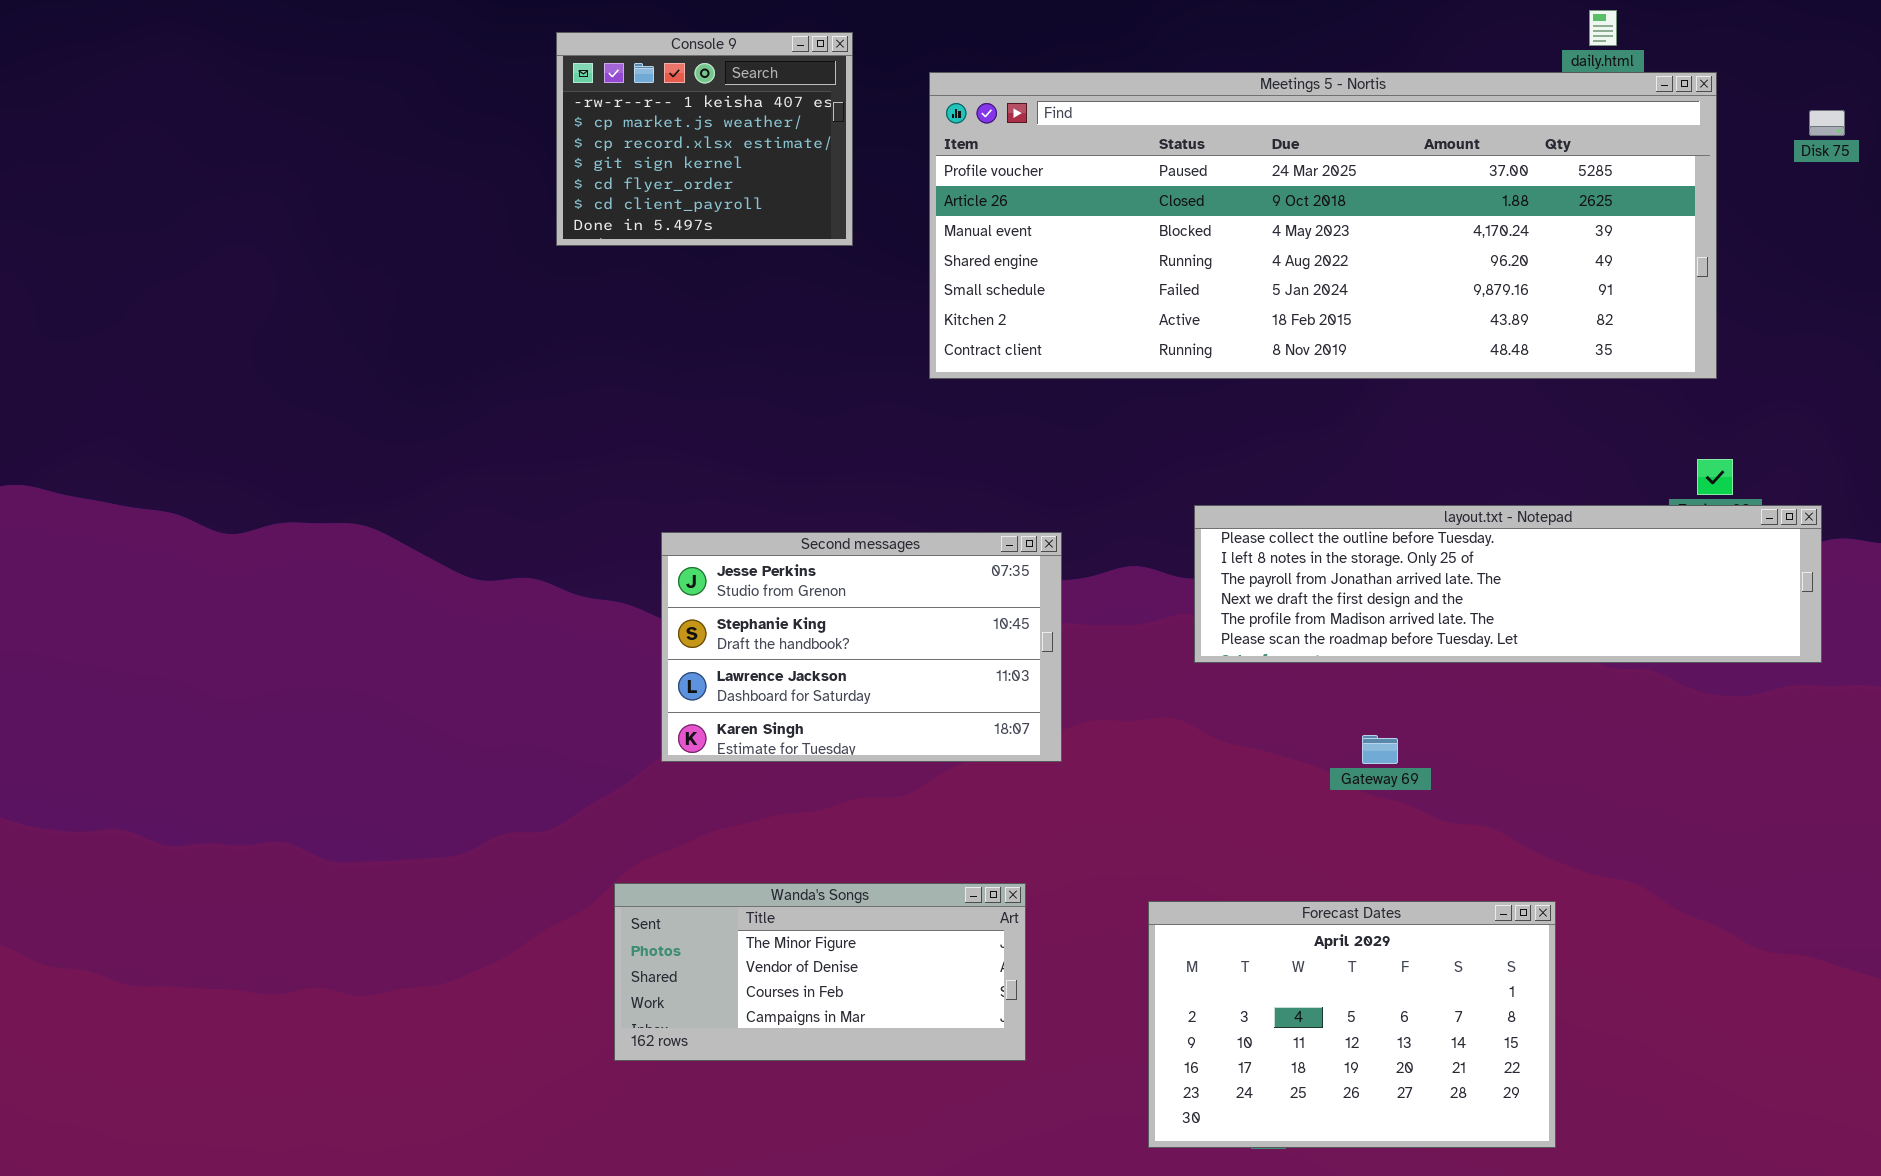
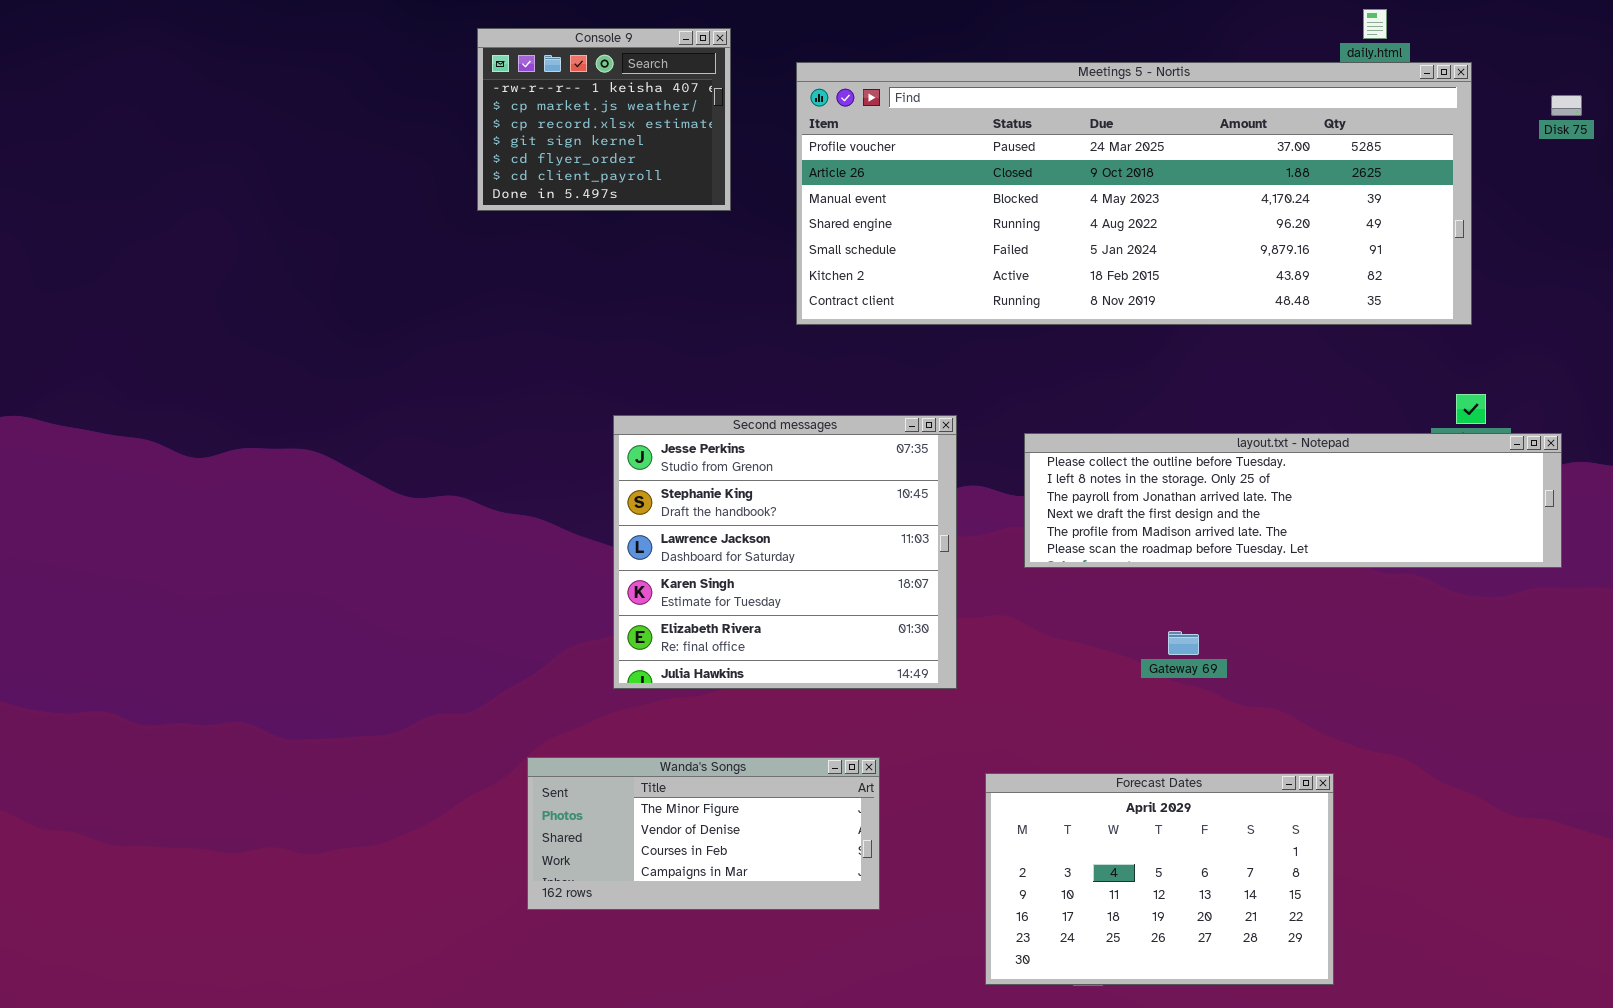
Second messages: [661,532,1062,762] -> [613,415,957,689], moved, resized

